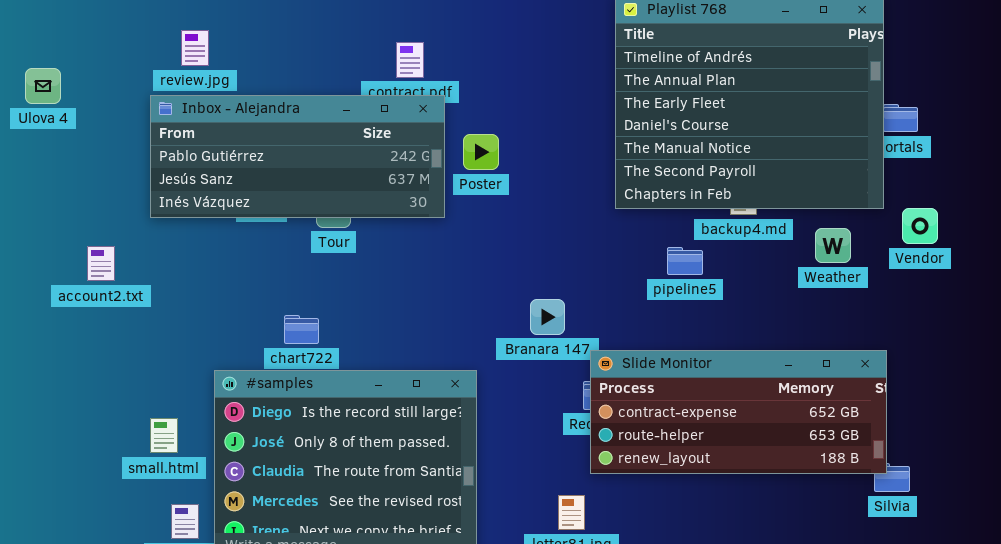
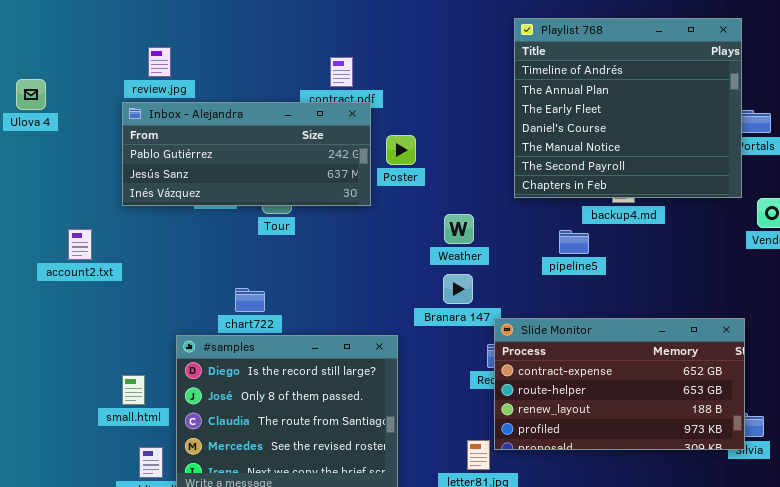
Weather: [815,228,851,263] -> [444,214,474,244], moved
Slide Monitor: [590,350,887,474] -> [494,318,745,450], resized

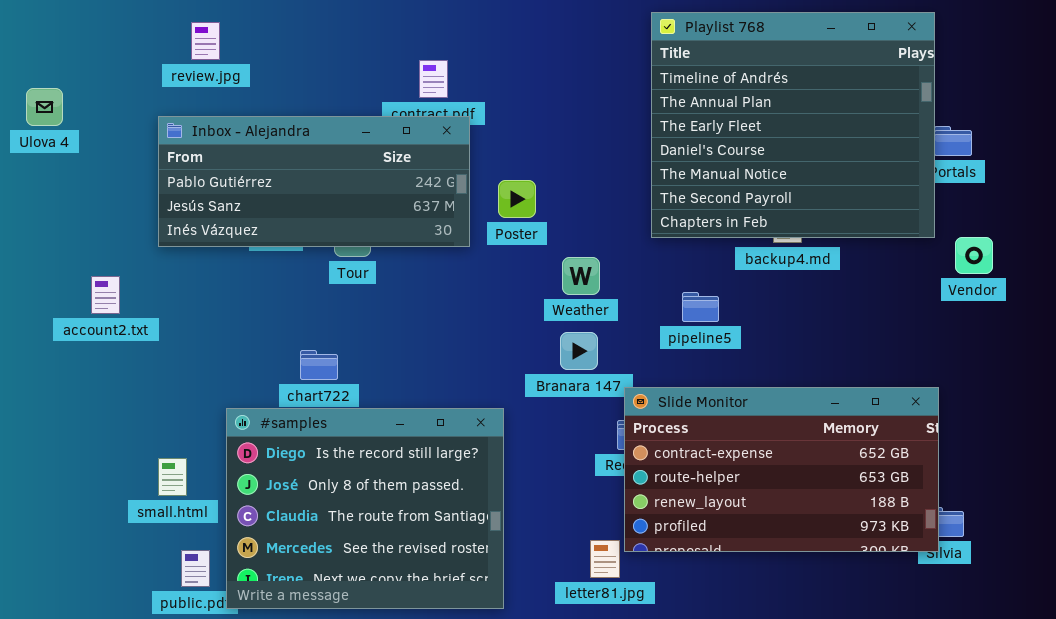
review.jpg: [148,47,171,77] -> [191,22,220,60], moved
Poster: [386,135,416,165] -> [498,180,536,218], moved
pipeline5: [559,230,589,254] -> [682,292,719,322], moved

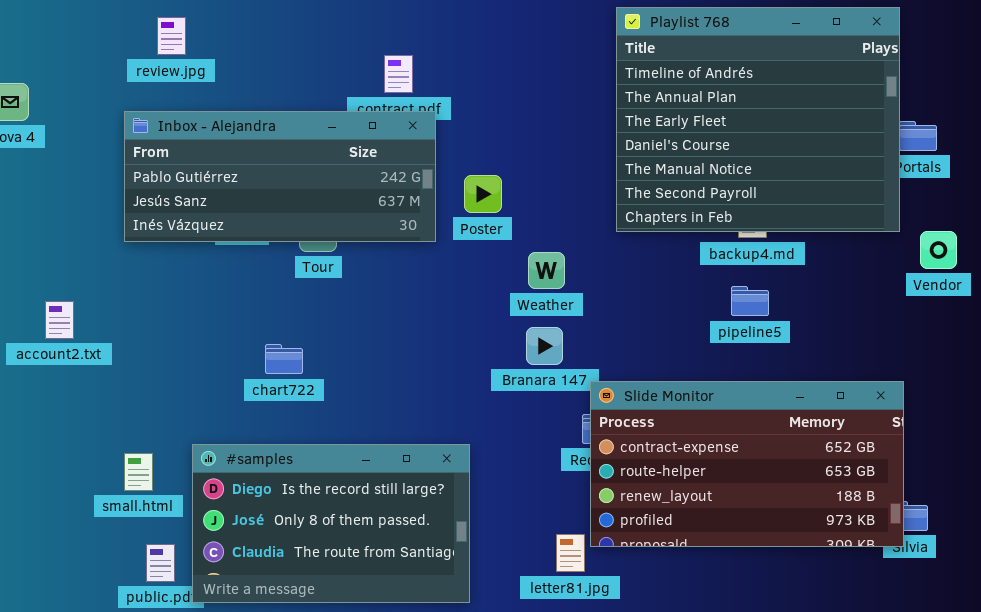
account2.txt: [91,276,120,314] -> [45,301,74,339], moved
pipeline5: [682,292,719,322] -> [731,286,769,316], moved
#samples: [226,408,504,609] -> [192,444,470,603], resized

